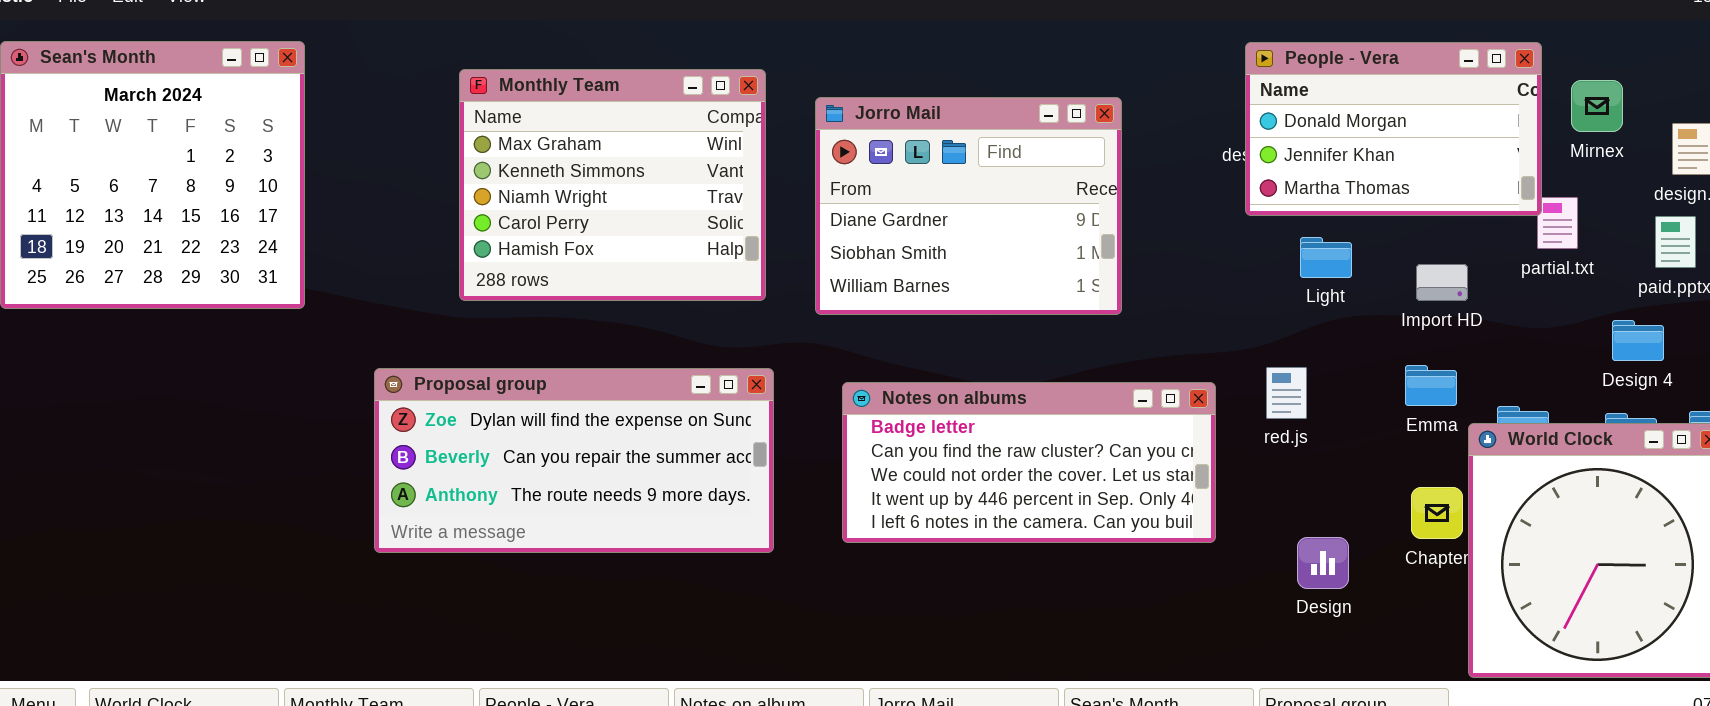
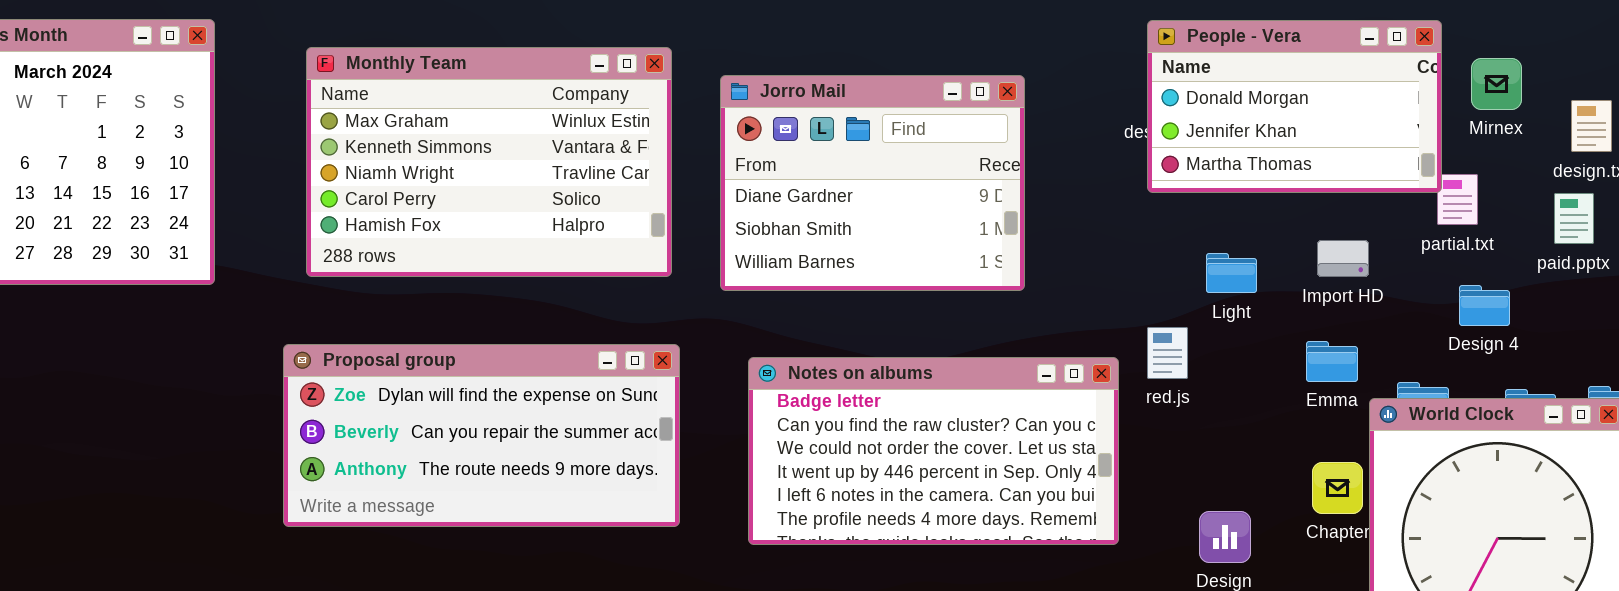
Monthly Team: [459,69,766,301] -> [306,47,672,277], resized
Light: [1300,237,1352,278] -> [1206,253,1257,293], moved
Design 4: [1612,320,1664,361] -> [1459,285,1510,326], moved
red.js: [1266,367,1307,419] -> [1147,327,1188,379], moved
Notes on albums: [842,382,1216,543] -> [748,357,1119,545], resized

